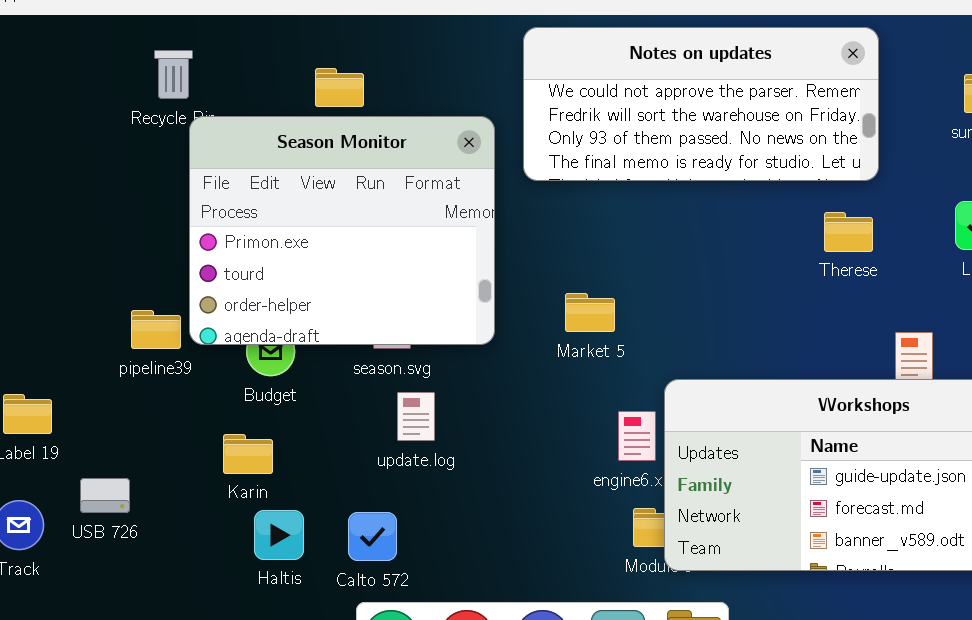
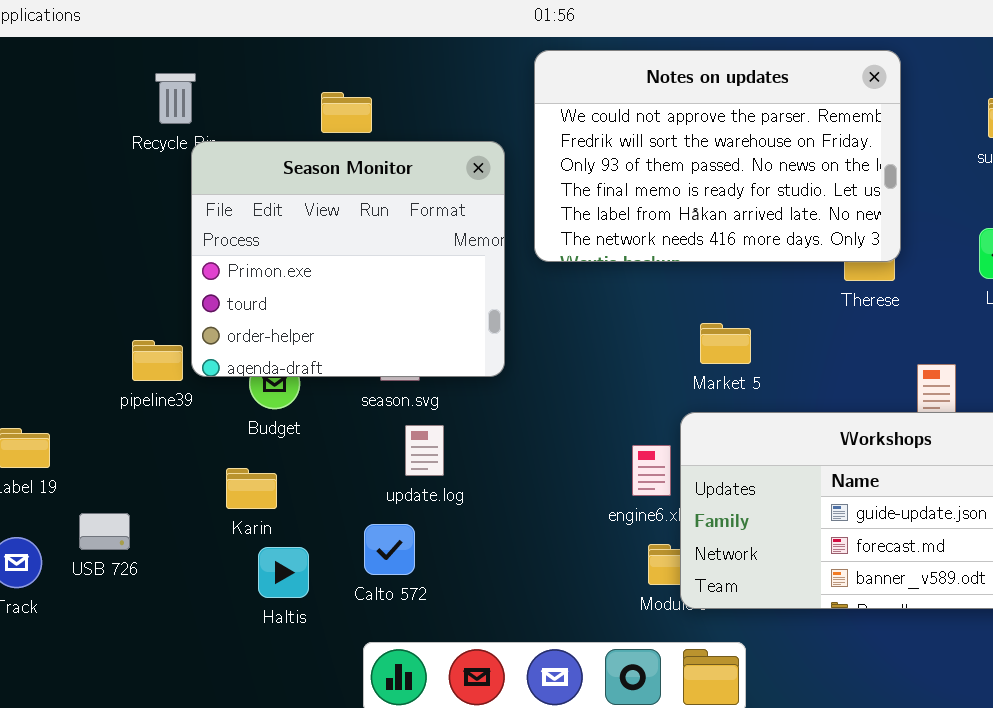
Notes on updates: [523,27,879,181] -> [534,50,901,262], resized
Market 5: [565,293,615,332] -> [700,323,751,364], moved
Calto 572: [348,512,397,561] -> [364,524,415,575], moved

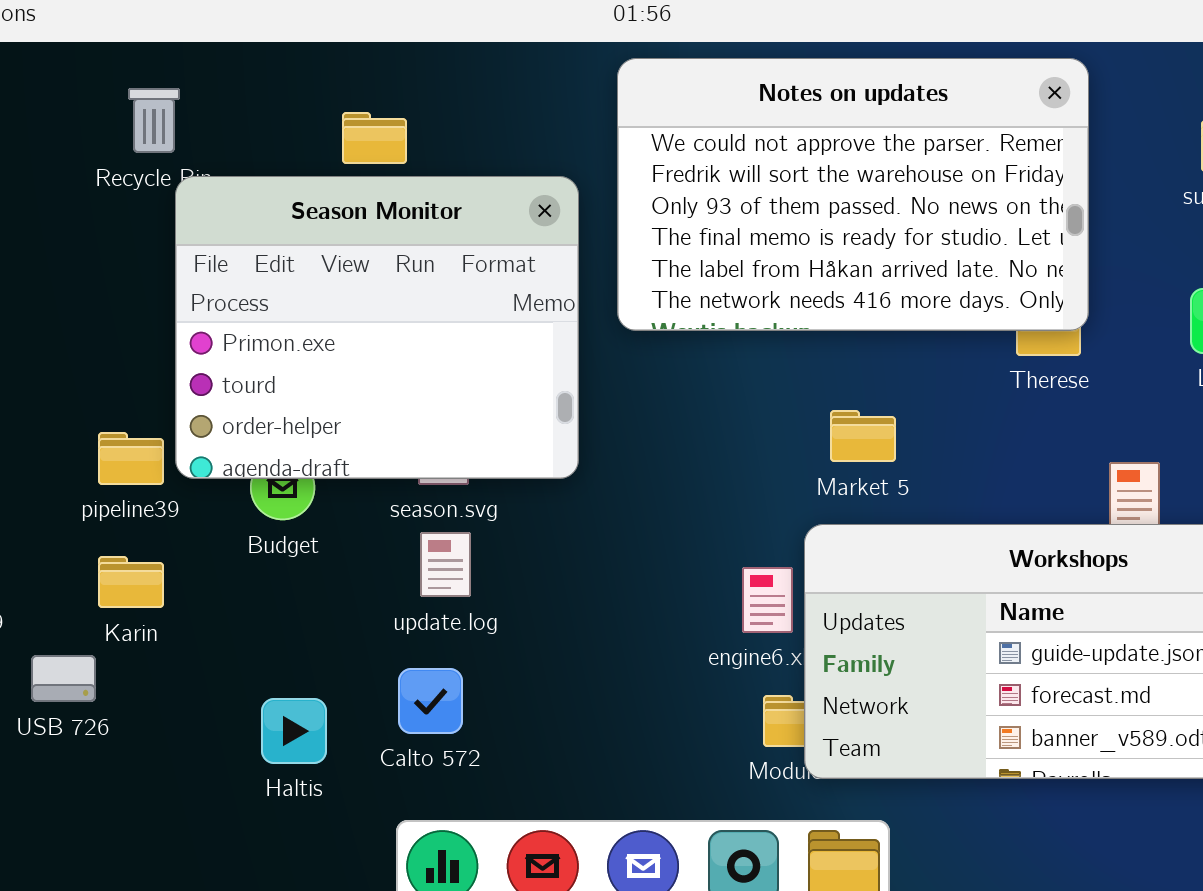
update.log: [405,425,444,476] -> [420,532,471,597], moved
Karin: [226,468,277,509] -> [98,556,164,608], moved

